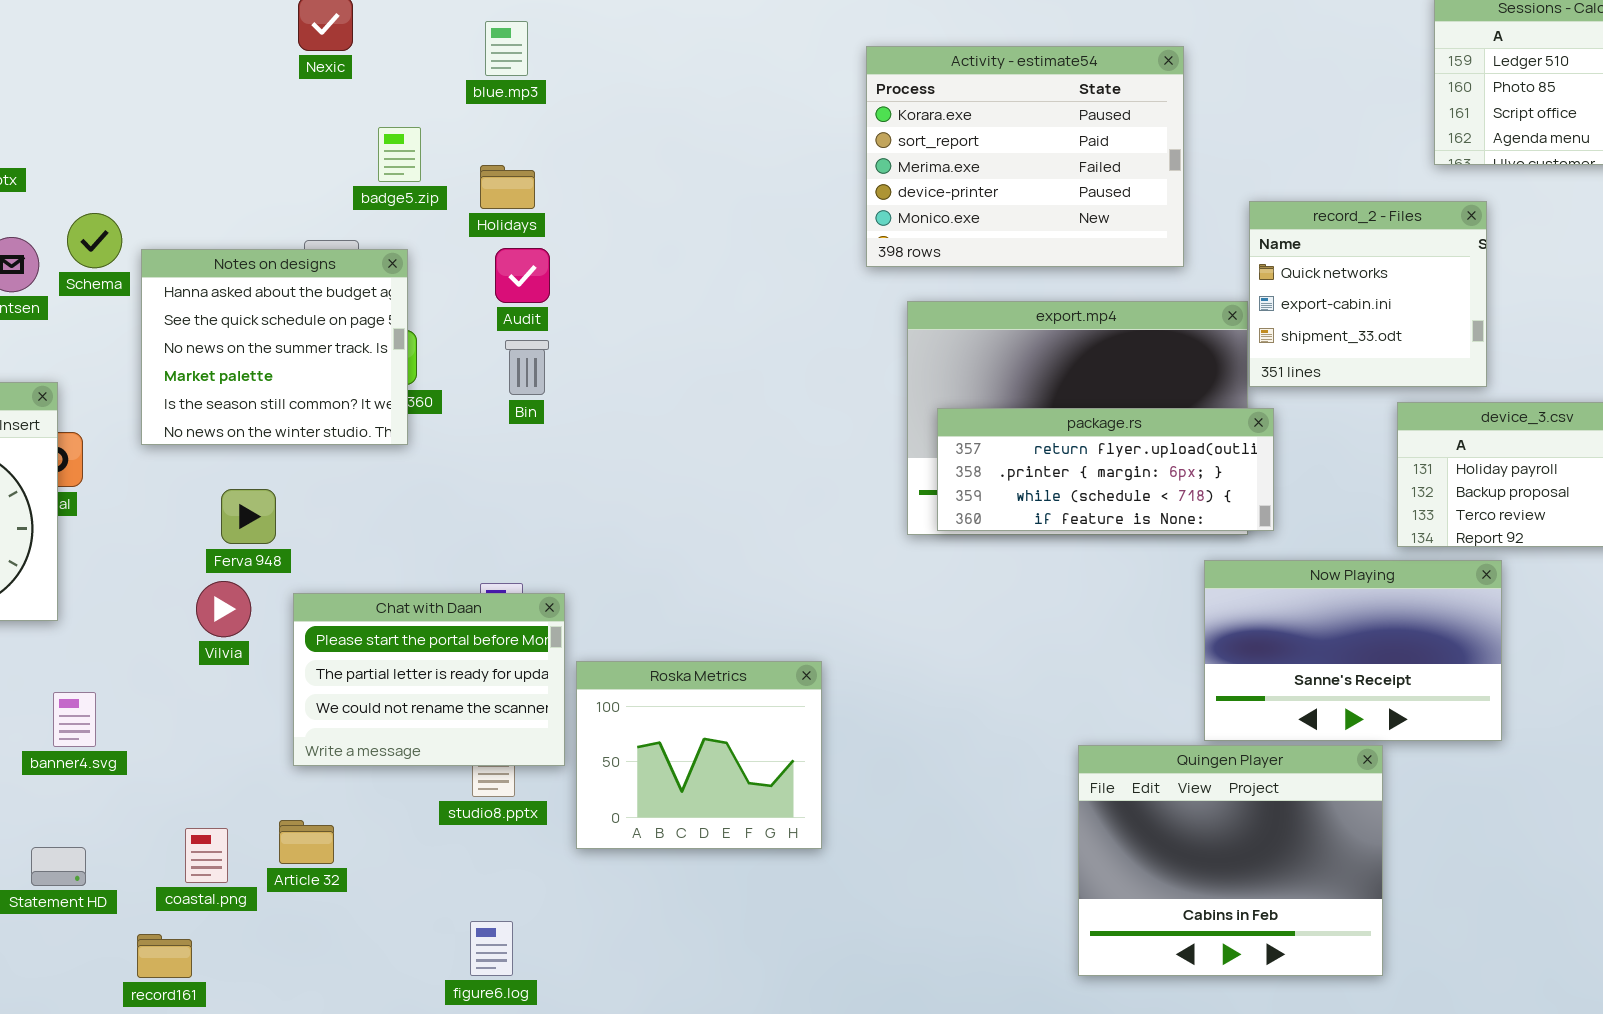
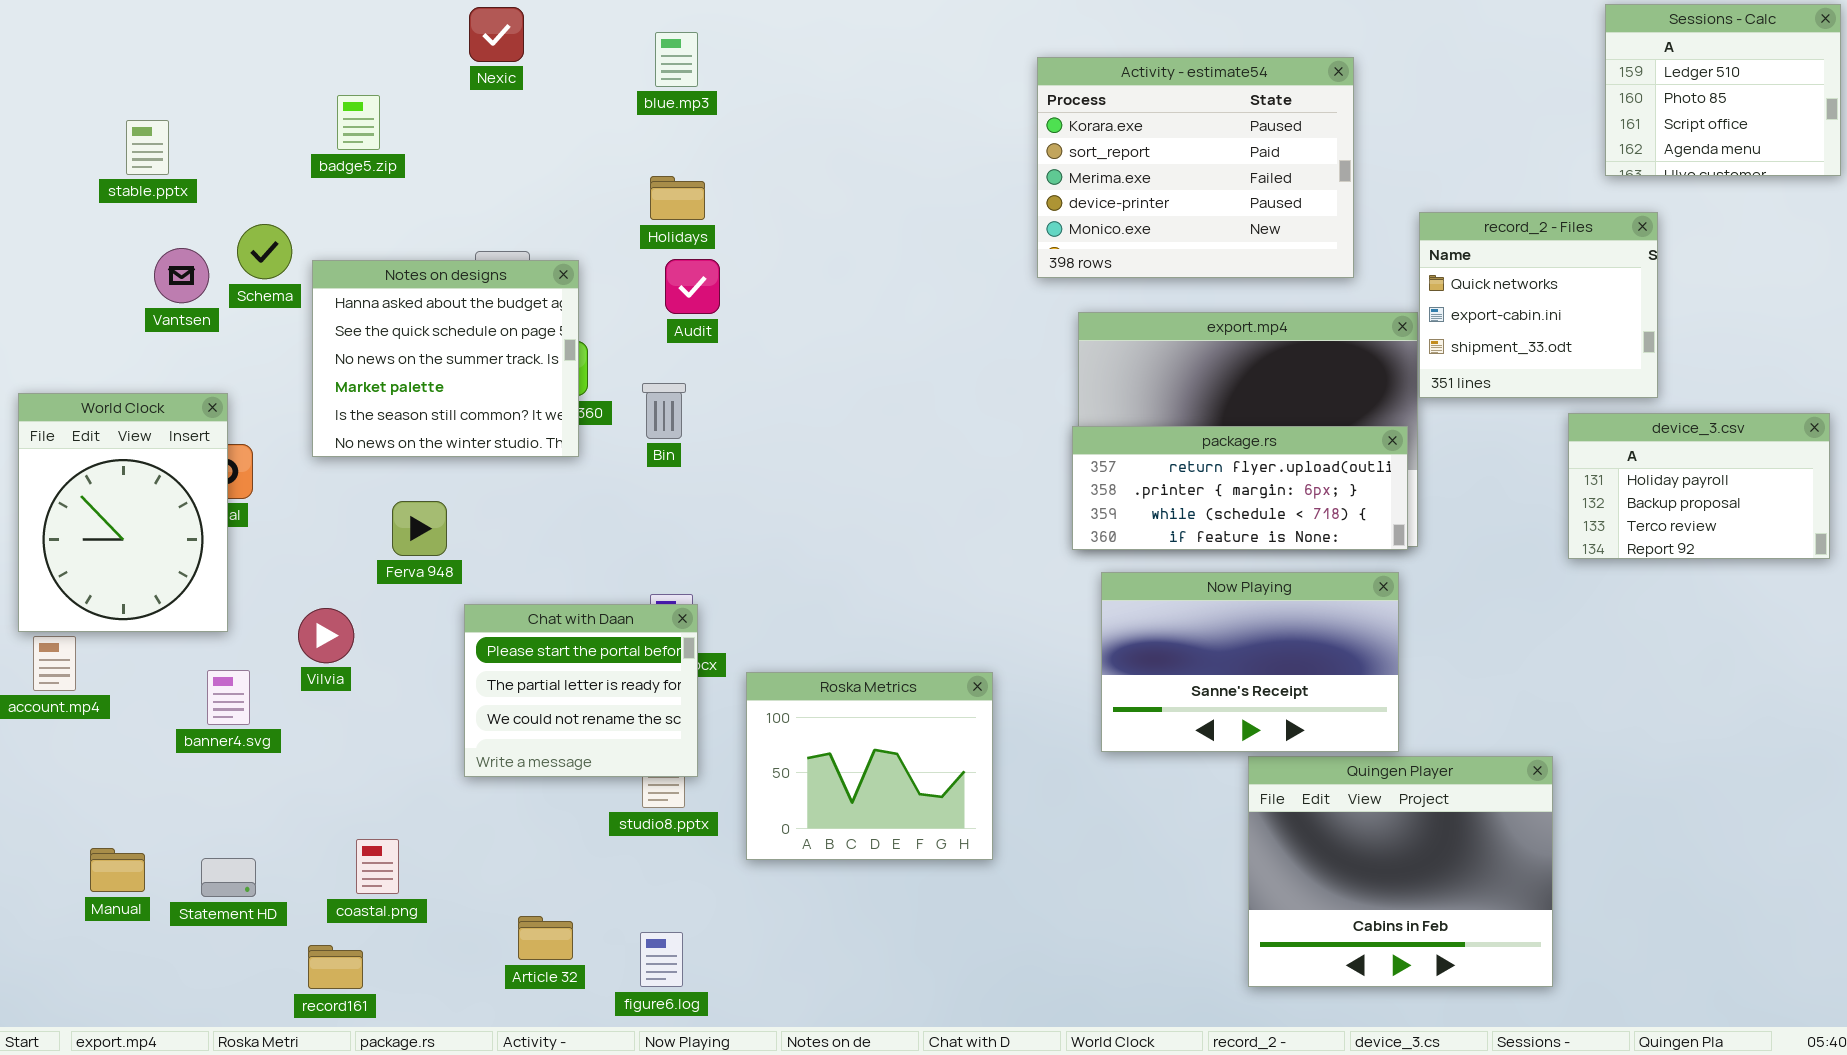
badge5.zip: [378,127,421,182] -> [337,95,380,150], moved
Bin: [505,340,549,395] -> [642,383,686,439], moved
package.rs: [937,408,1274,531] -> [1072,426,1408,550], moved
Now Playing: [1204,560,1502,741] -> [1101,572,1399,752], moved
Vilvia: [196,581,251,637] -> [298,608,354,663], moved
Chat with Daan: [293,593,565,766] -> [464,604,698,777], resized
banner4.svg: [53,692,96,747] -> [207,670,250,725], moved
Article 32: [279,820,334,864] -> [518,916,573,960], moved

